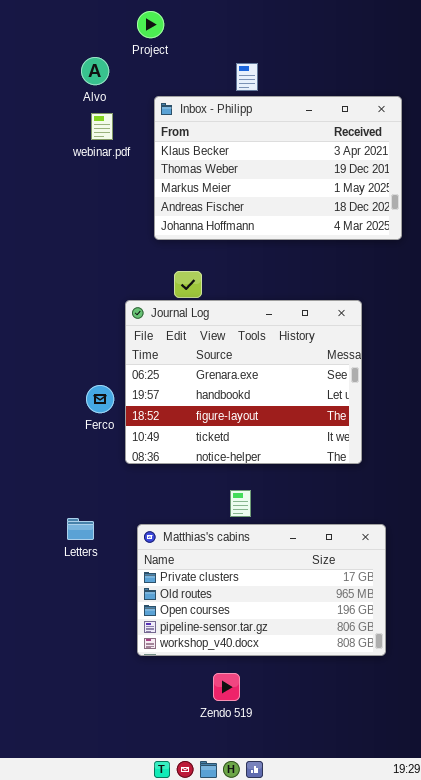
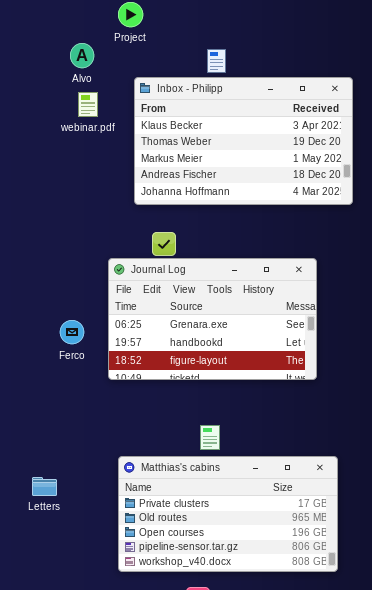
Journal Log: [125,300,362,464] -> [108,258,317,380], resized
Ferco: [86,385,114,413] -> [60,320,84,344], moved
Letters: [67,518,94,540] -> [32,477,57,496], moved

